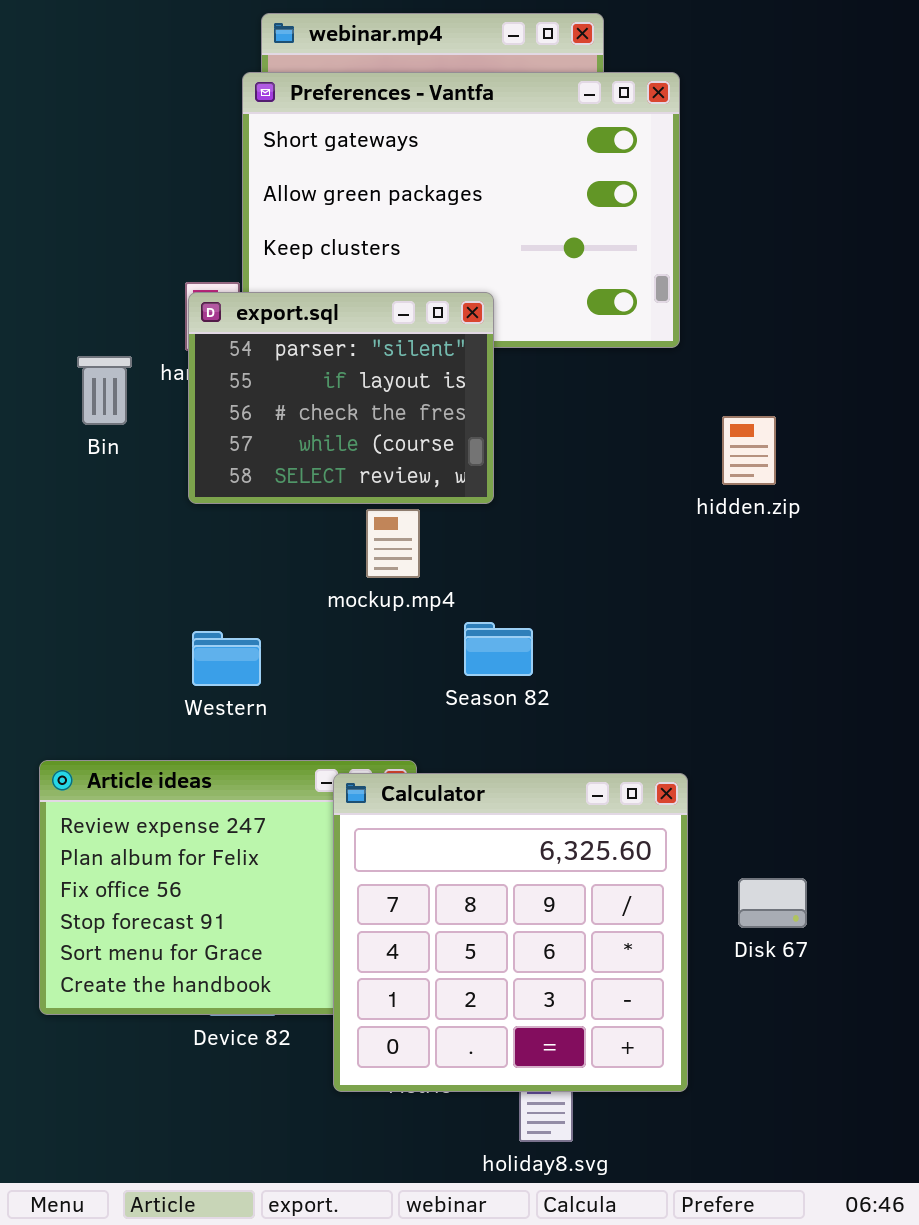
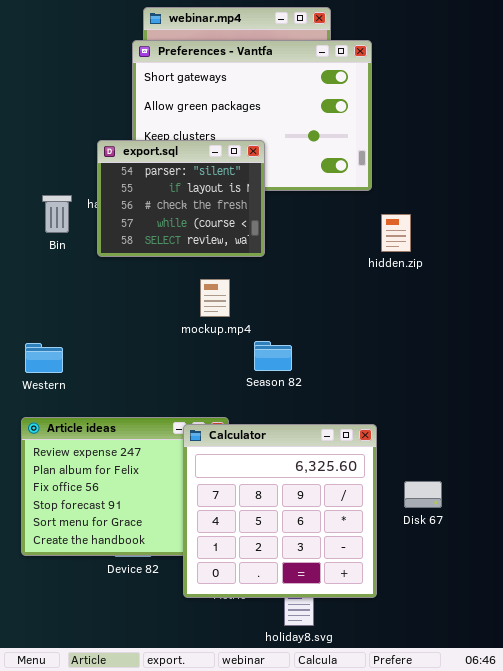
export.sql: [188,292,494,504] -> [97,140,265,257], moved
hidden.zip: [722,416,776,485] -> [381,214,411,252], moved
Western: [192,631,261,686] -> [25,343,63,373], moved

